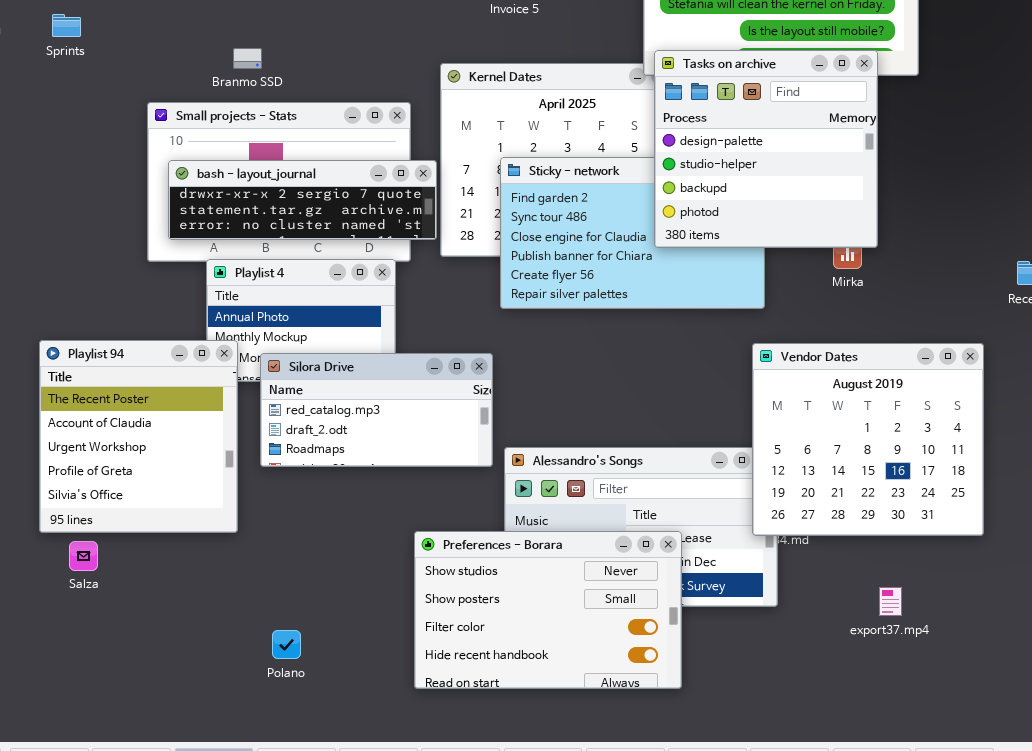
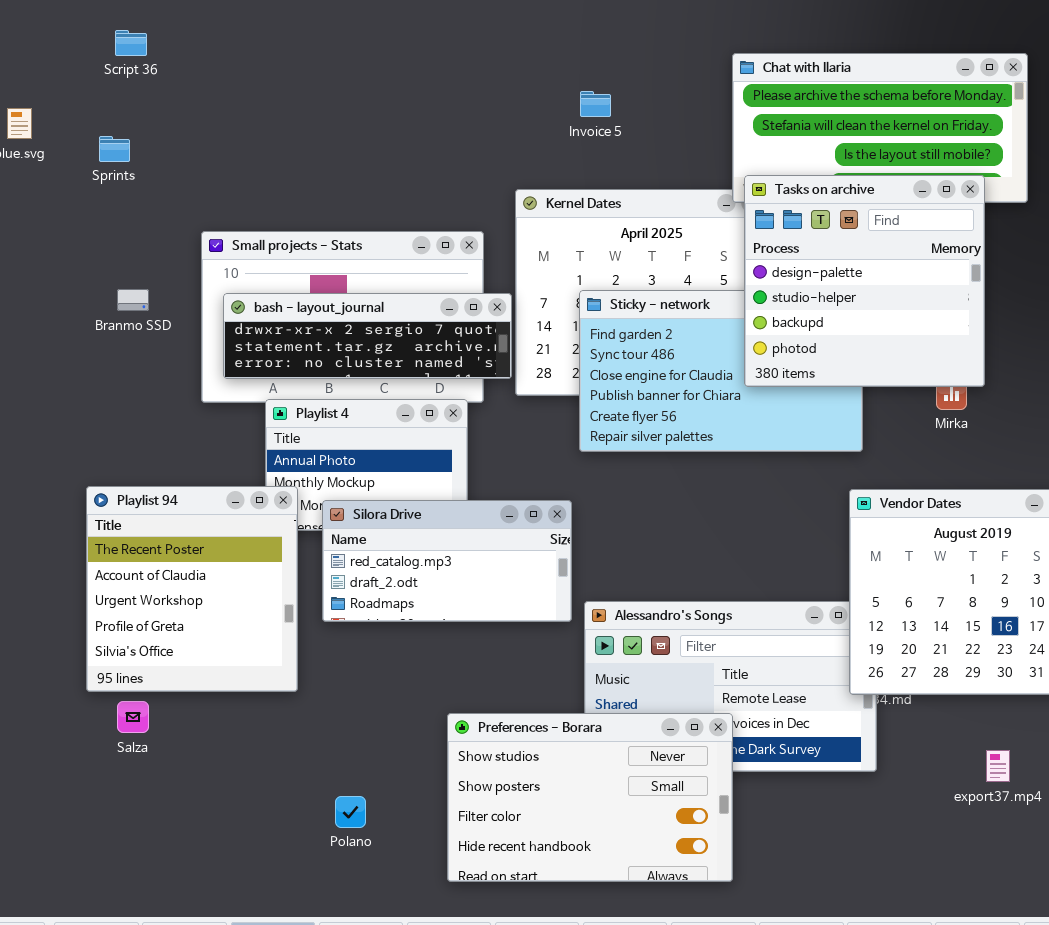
Branmo SSD: [233,48,262,69] -> [117,289,149,311], moved
Preferences - Borara: [414,531,682,689] -> [447,713,733,882], moved

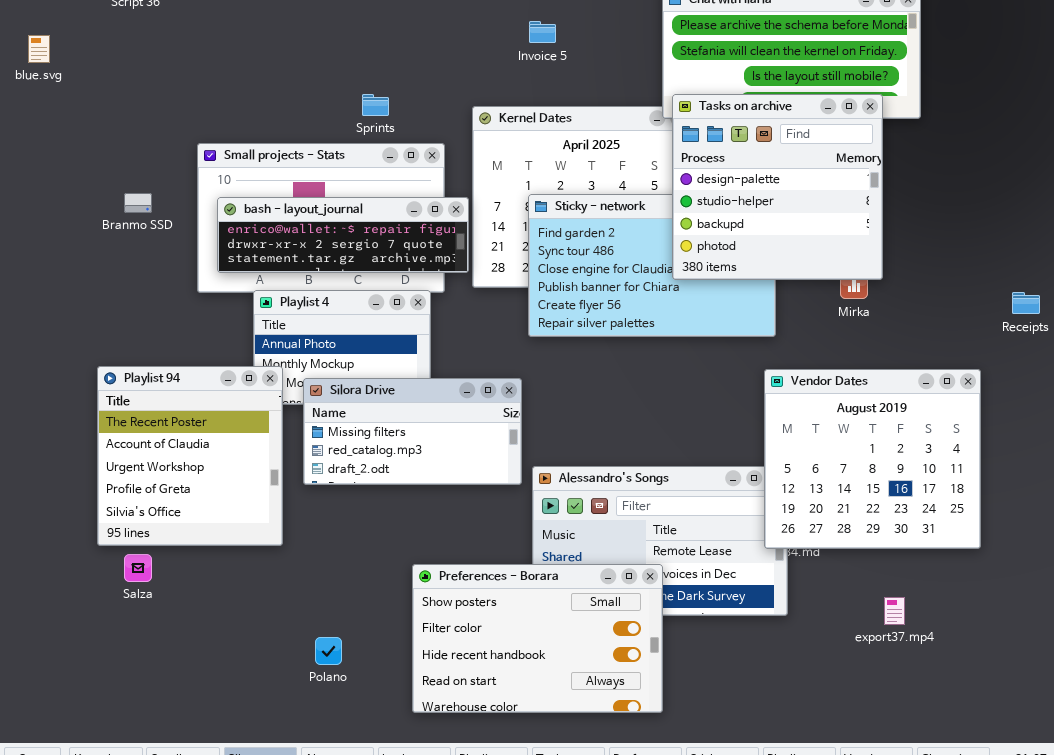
Sprints: [99,136,130,162] -> [362,94,389,116], moved
bash - layout_journal: [223,293,512,379] -> [217,197,469,273], scrolled up 1 row
Silora Drive: [322,500,572,622] -> [303,378,522,485], scrolled up 1 row
Preferences - Borara: [447,713,733,882] -> [412,564,663,713], scrolled down 1 row

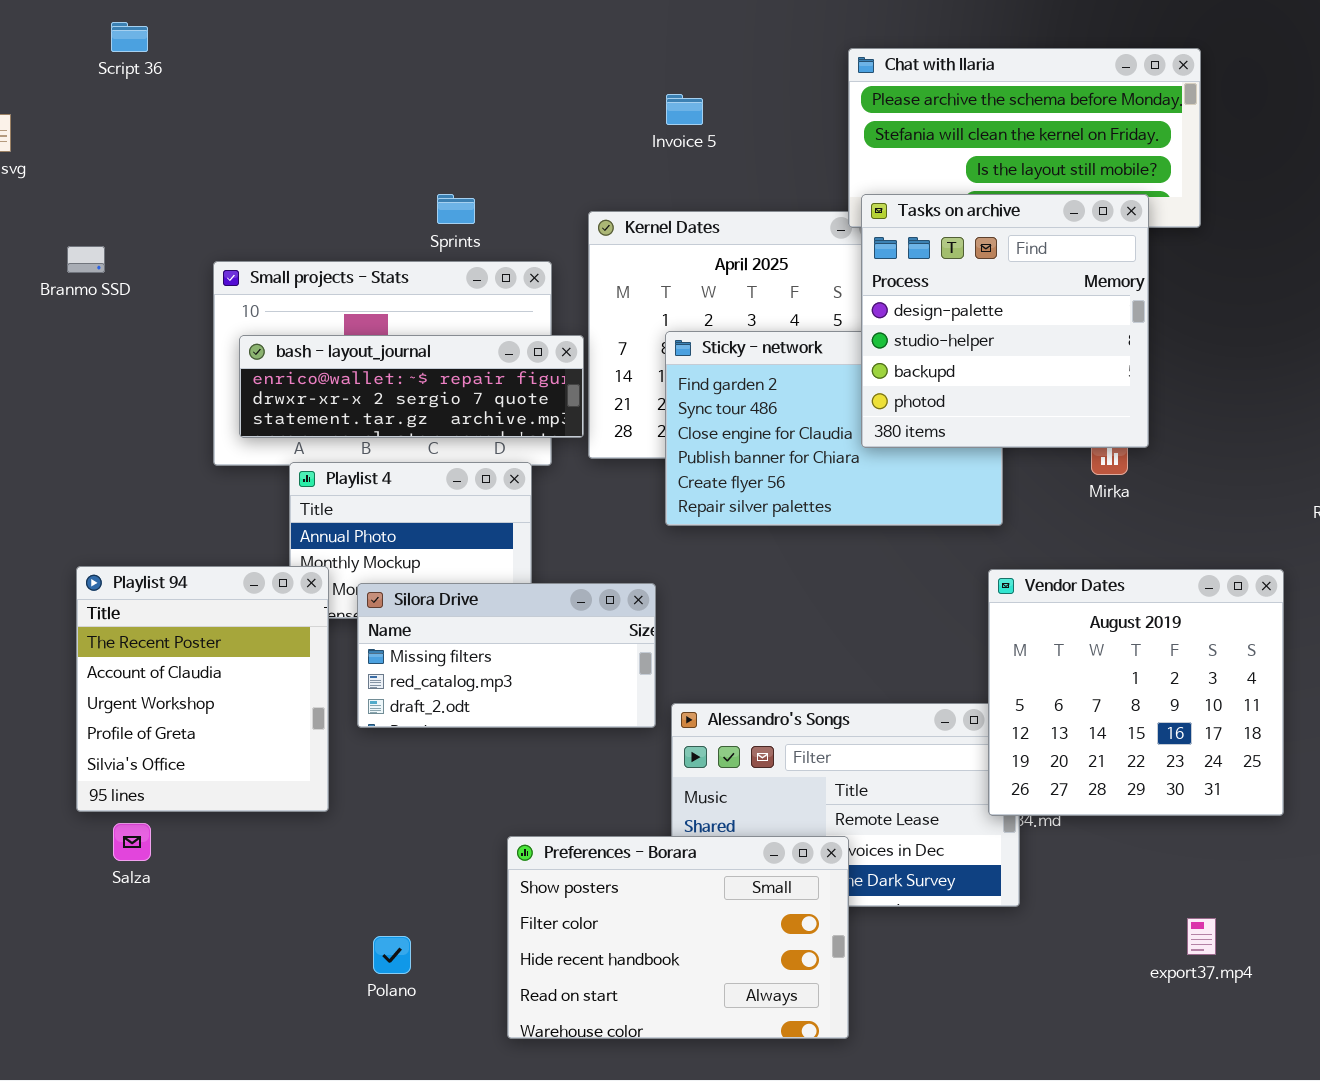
Branmo SSD: [124,193,152,213] -> [67,246,105,273], moved
export37.mp4: [884,597,905,625] -> [1187,918,1216,955], moved

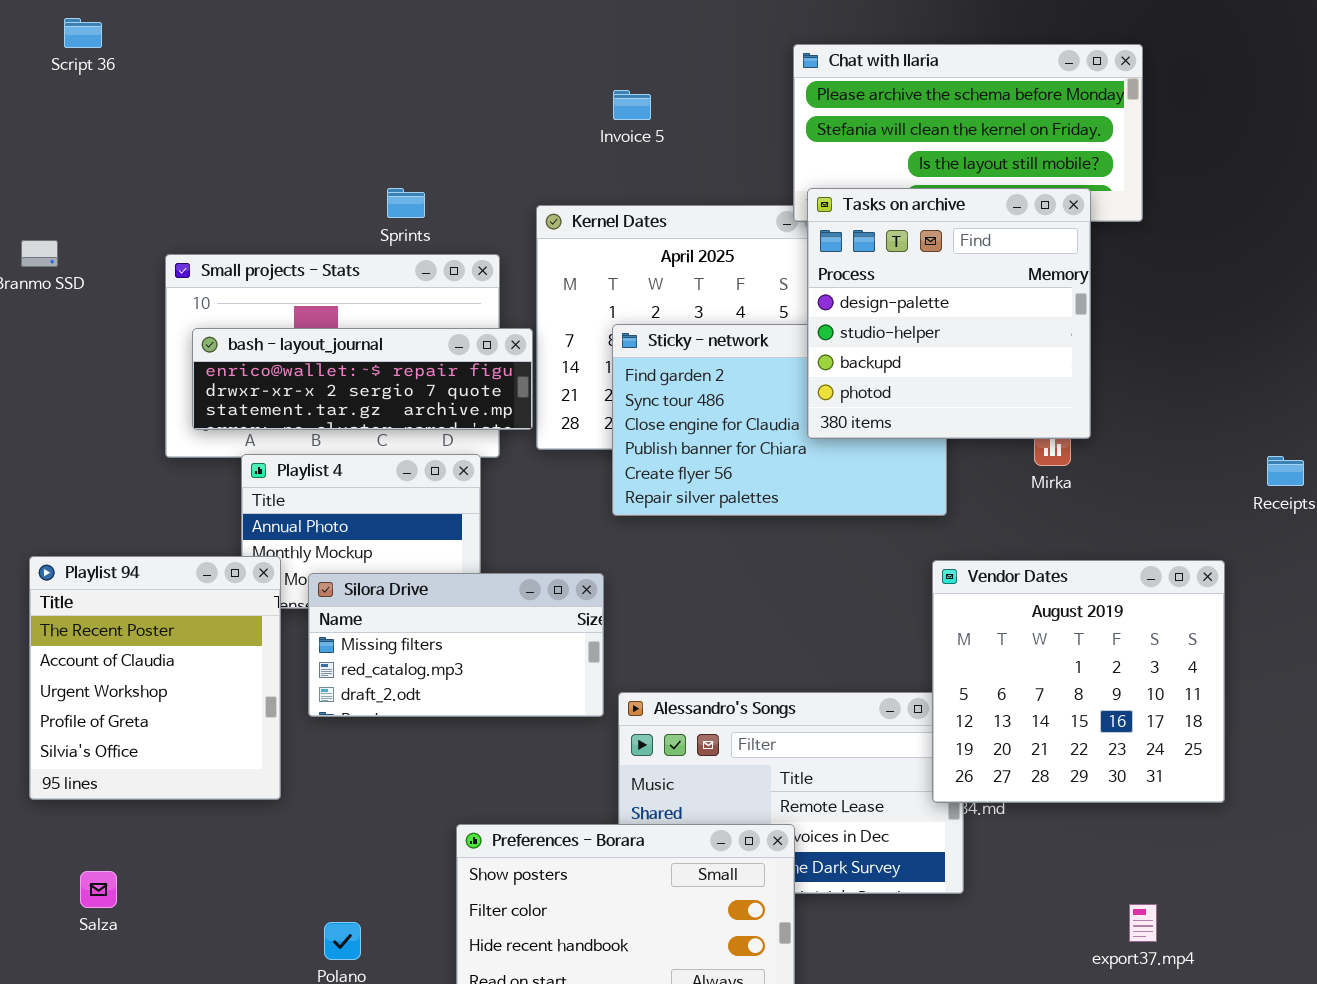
Salza: [113,823,151,861] -> [80,871,117,908], moved

